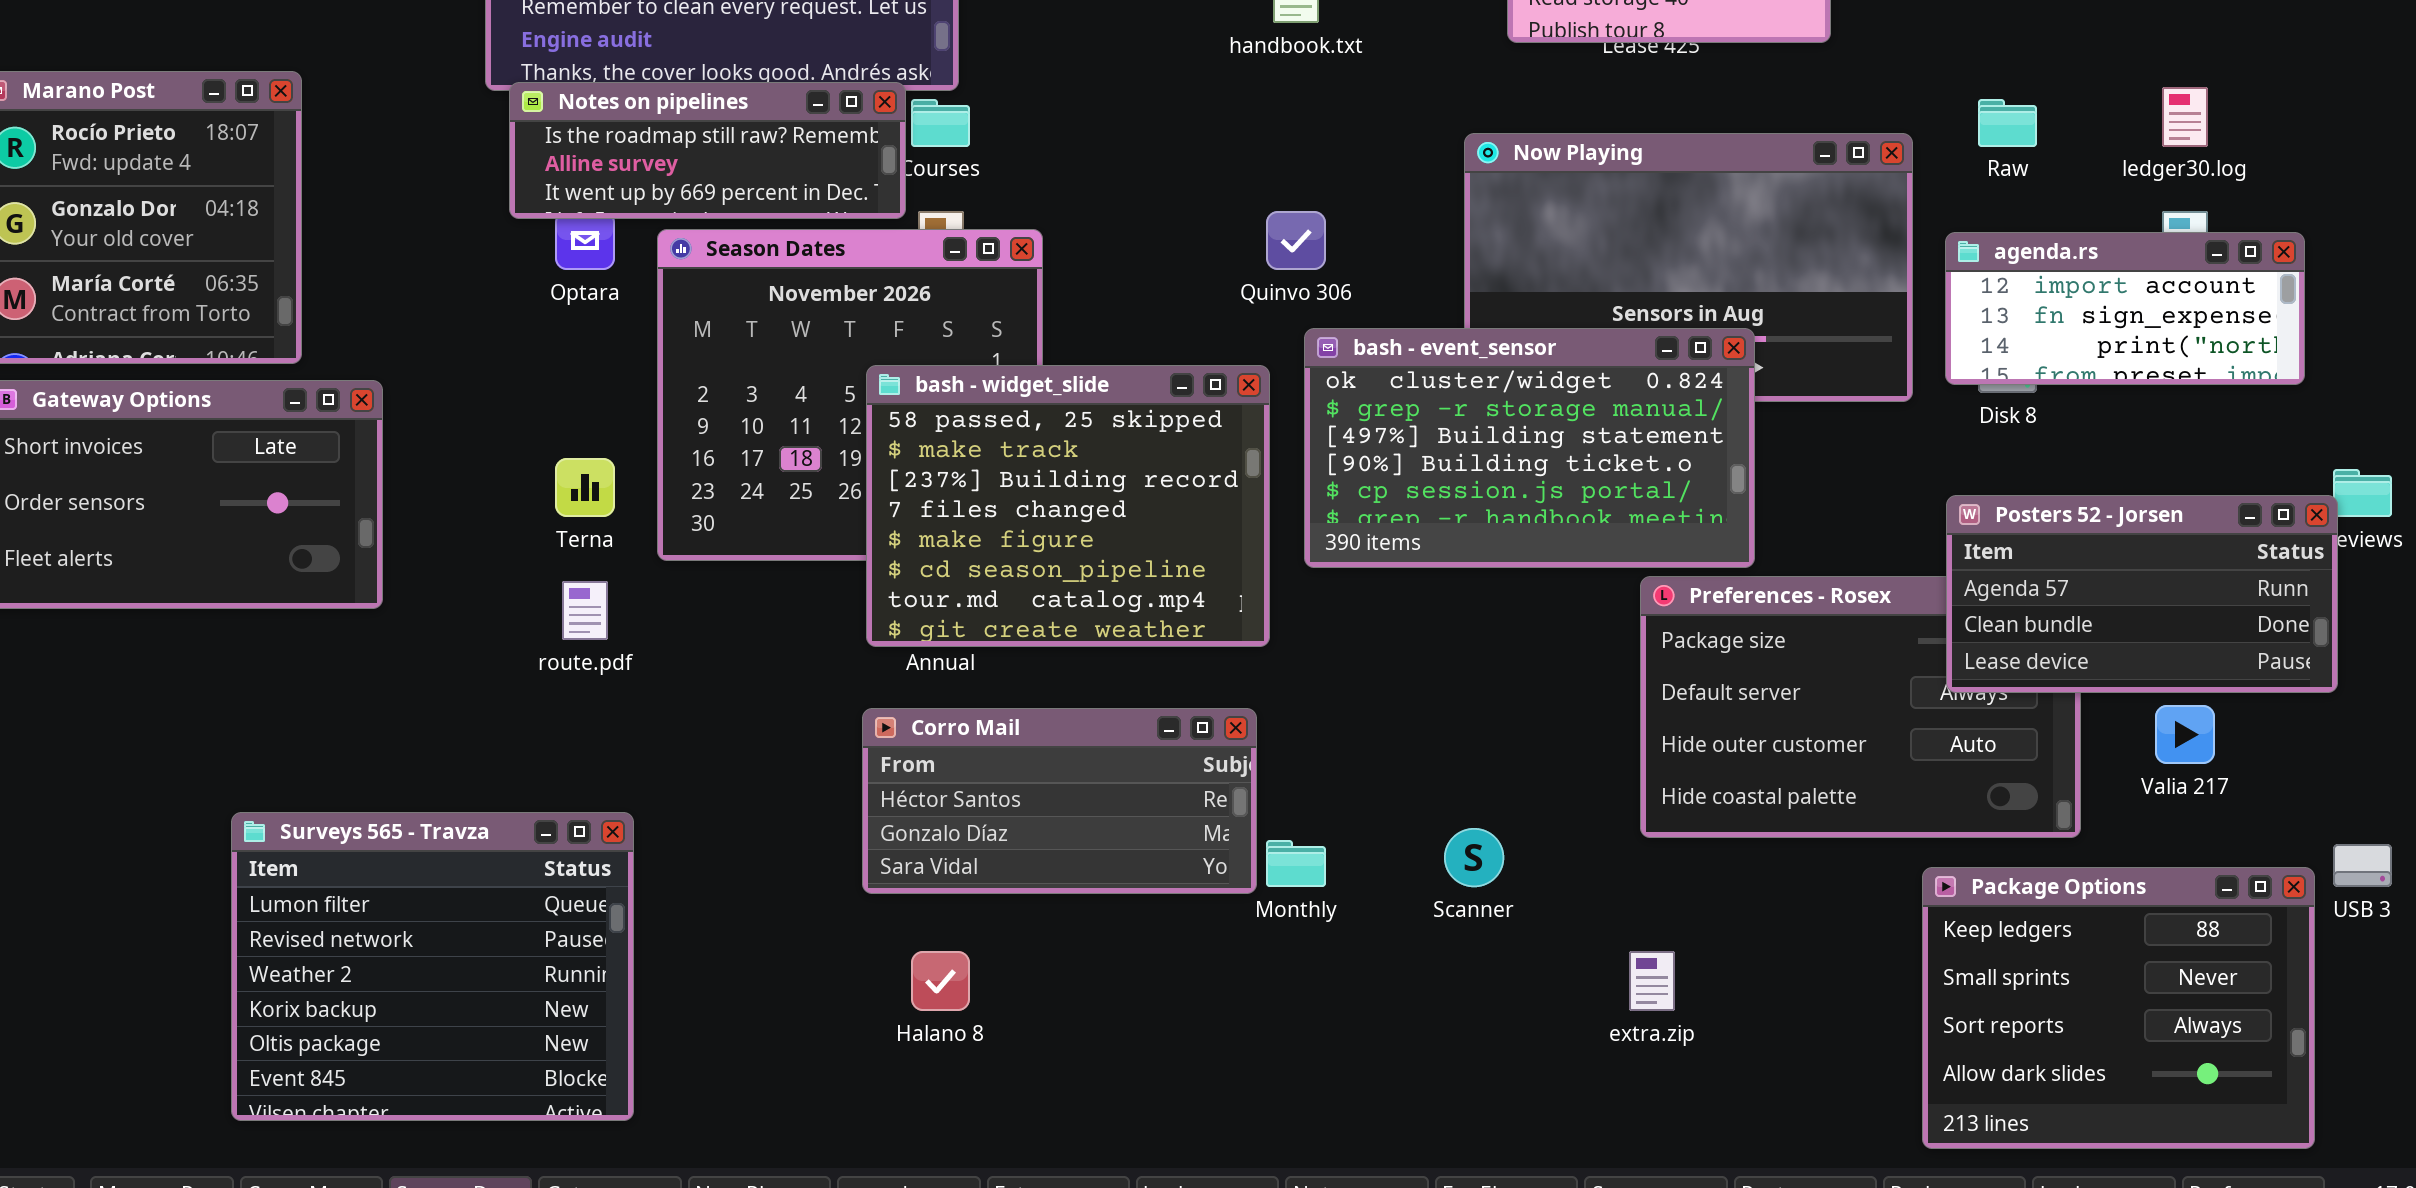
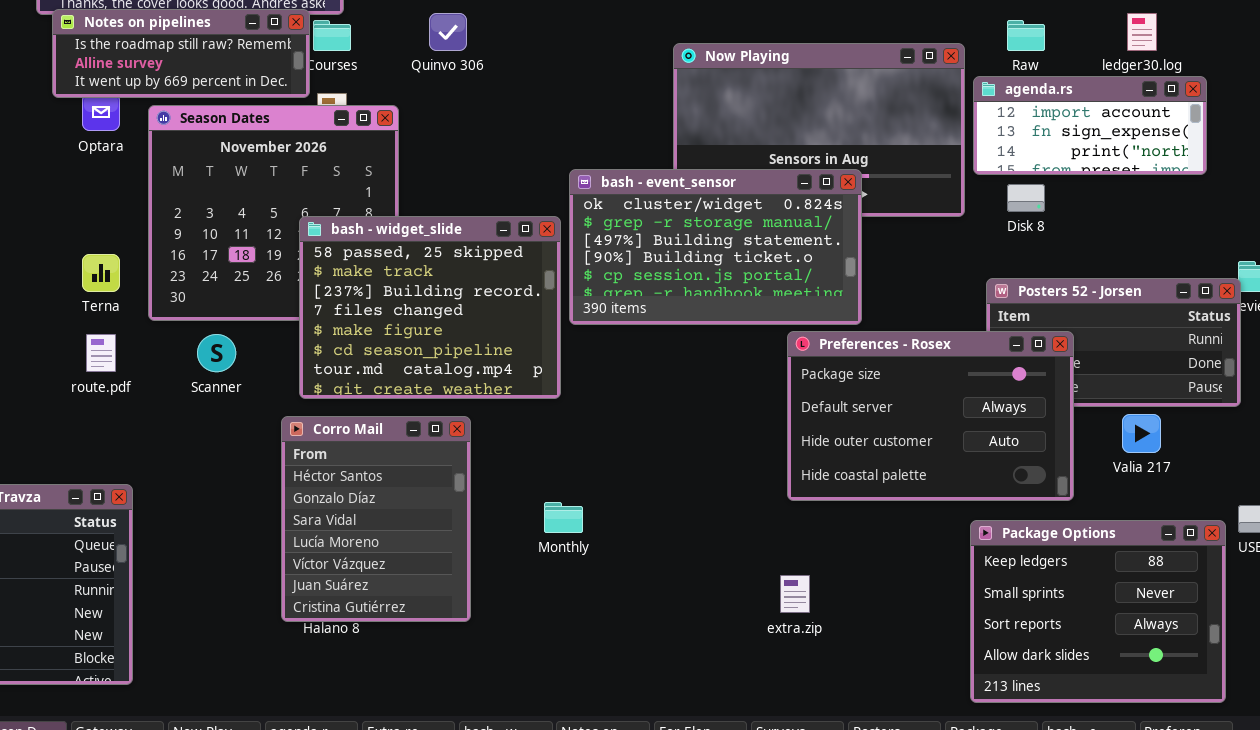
Quinvo 306: [1266,211,1326,270] -> [429,13,467,51], moved
agenda.rs: [1945,232,2305,385] -> [973,76,1207,175], moved
bash - widget_slide: [866,365,1270,647] -> [299,216,561,399], moved
Preferences - Rosex: [1640,576,2081,838] -> [787,331,1074,501], raised
Corro Mail: [862,708,1257,894] -> [281,416,471,622], resized
Scanner: [1444,828,1504,887] -> [197,334,236,372], moved

